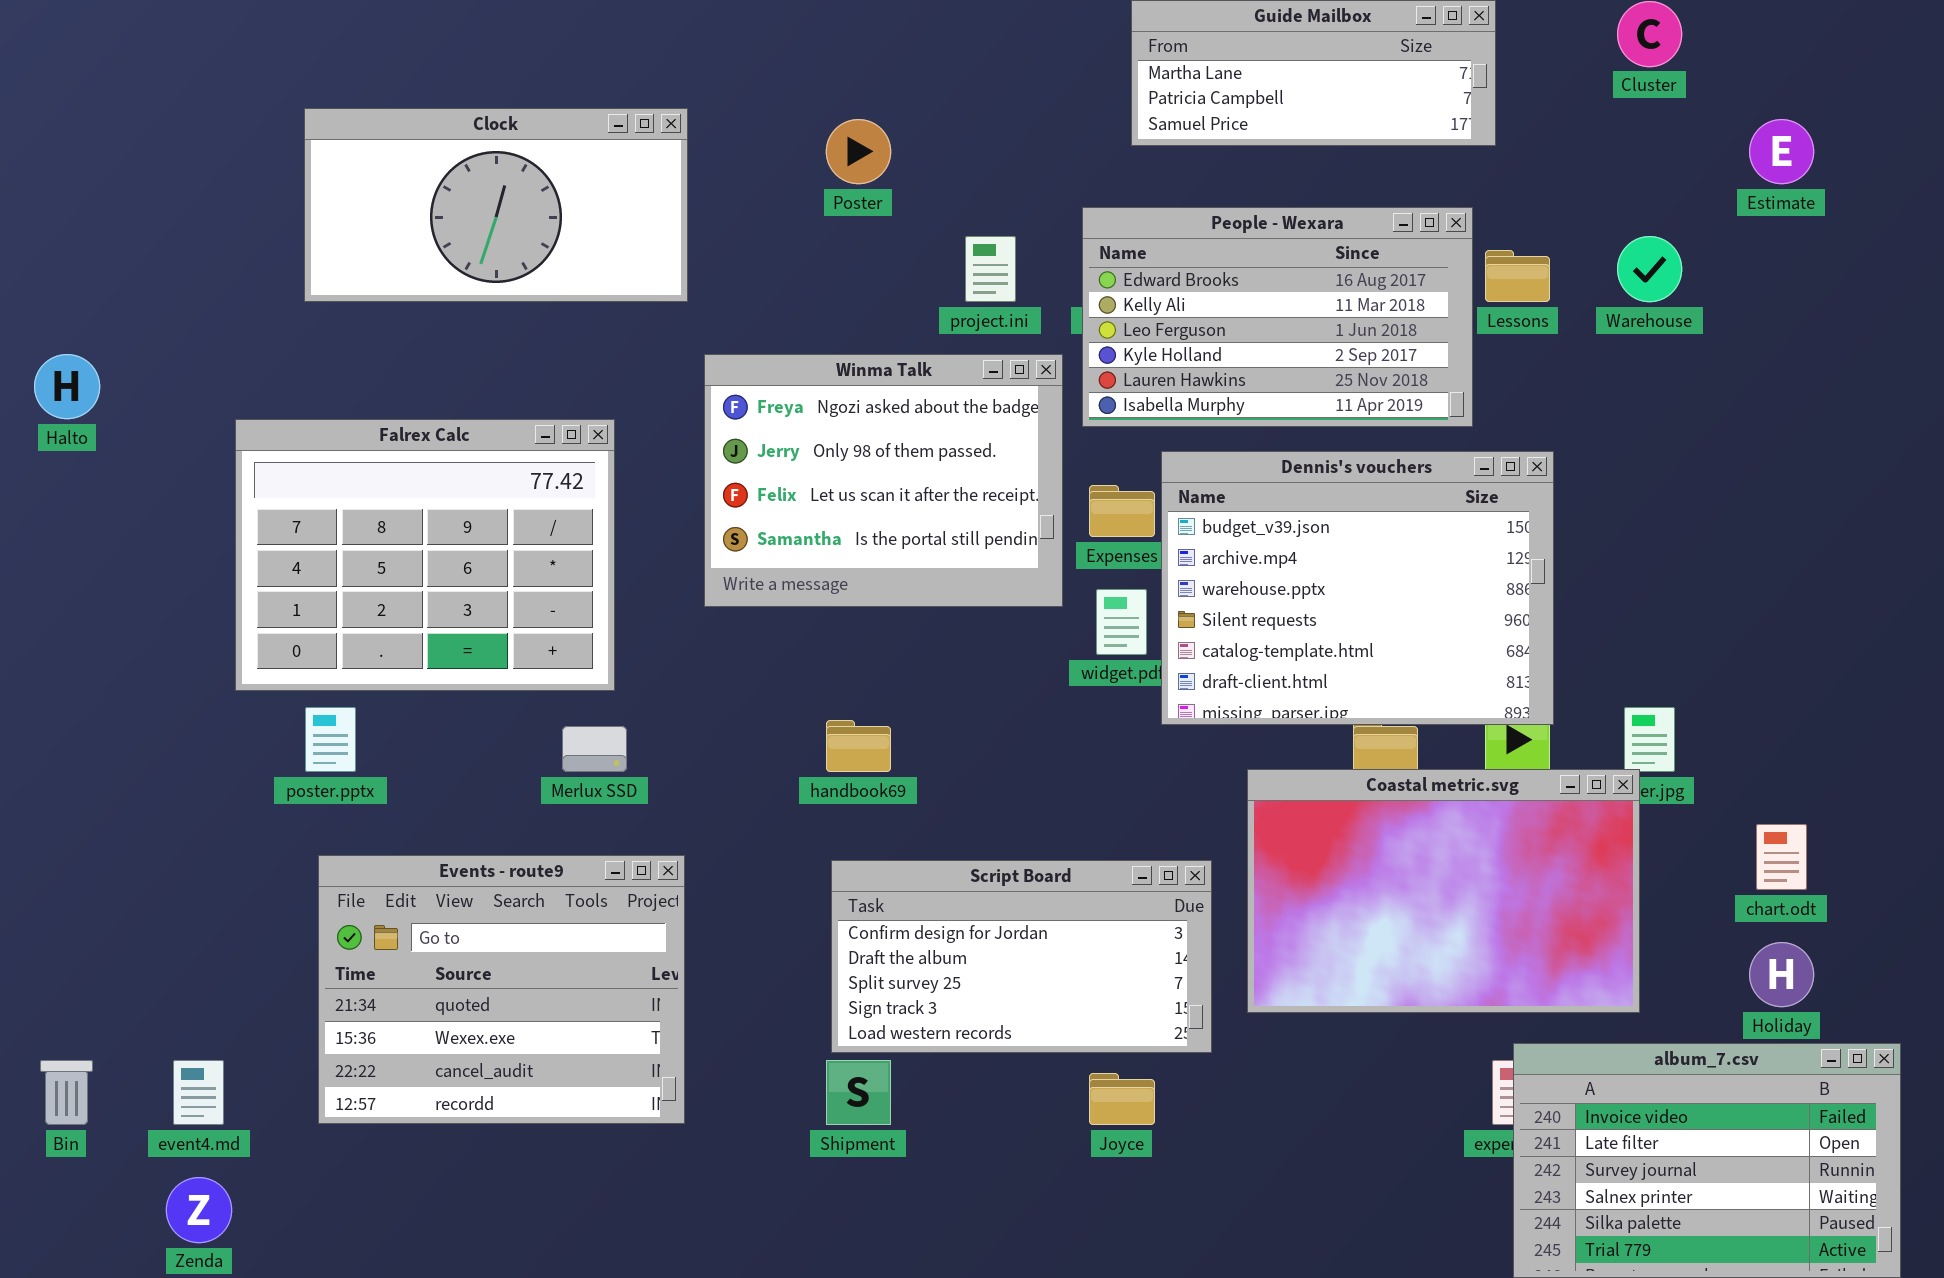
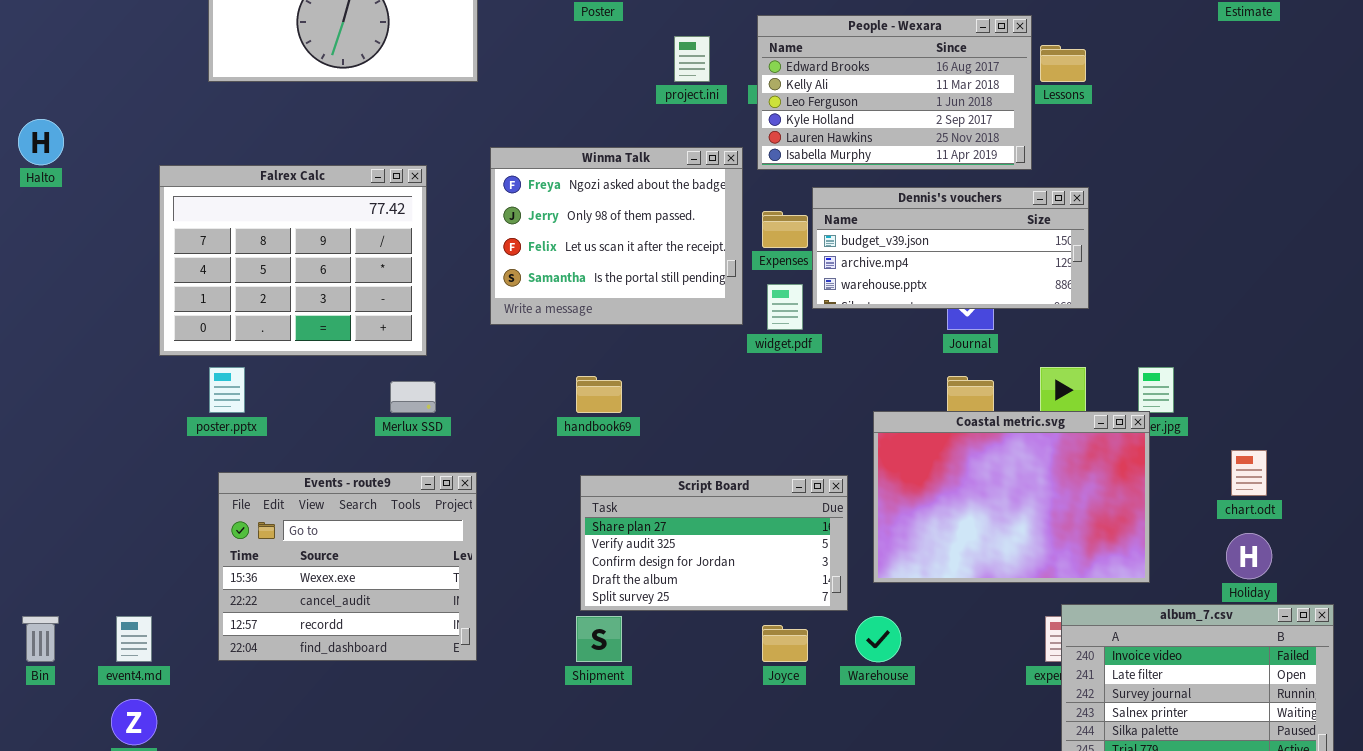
Warehouse: [1617,236,1682,302] -> [855,616,901,662], moved
Winma Talk: [704,354,1063,607] -> [490,147,743,325], moved
Dennis's vouchers: [1161,451,1554,725] -> [812,187,1089,309], resized
Events - route9: [318,855,685,1124] -> [218,472,477,661], scrolled down 1 row
Script Board: [831,860,1212,1053] -> [580,475,848,611], scrolled up 2 rows

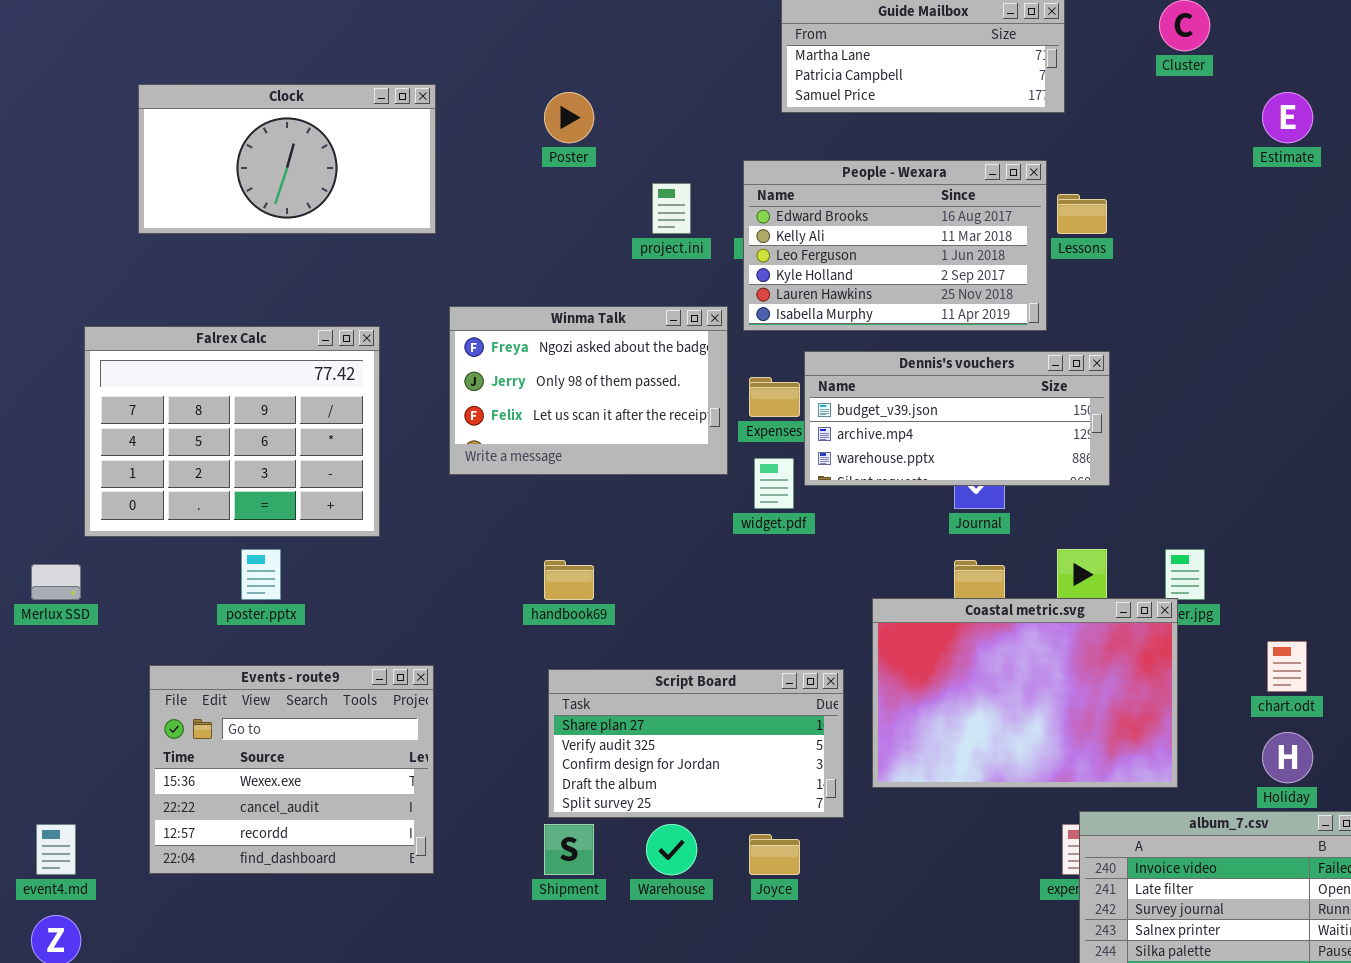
Winma Talk: [490,147,743,325] -> [449,306,728,475], resized
poster.pptx: [209,367,245,413] -> [241,549,281,600], moved
Merlux SSD: [390,381,436,413] -> [31,564,81,600], moved
Warehouse: [855,616,901,662] -> [646,824,697,875], moved

